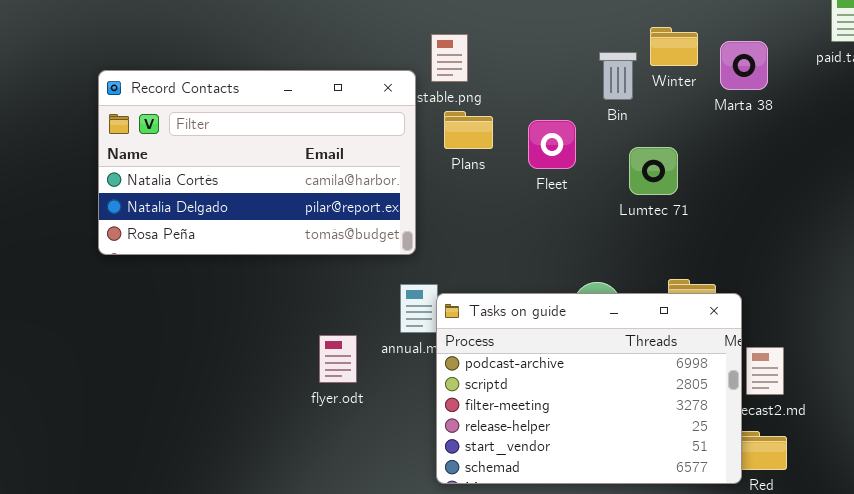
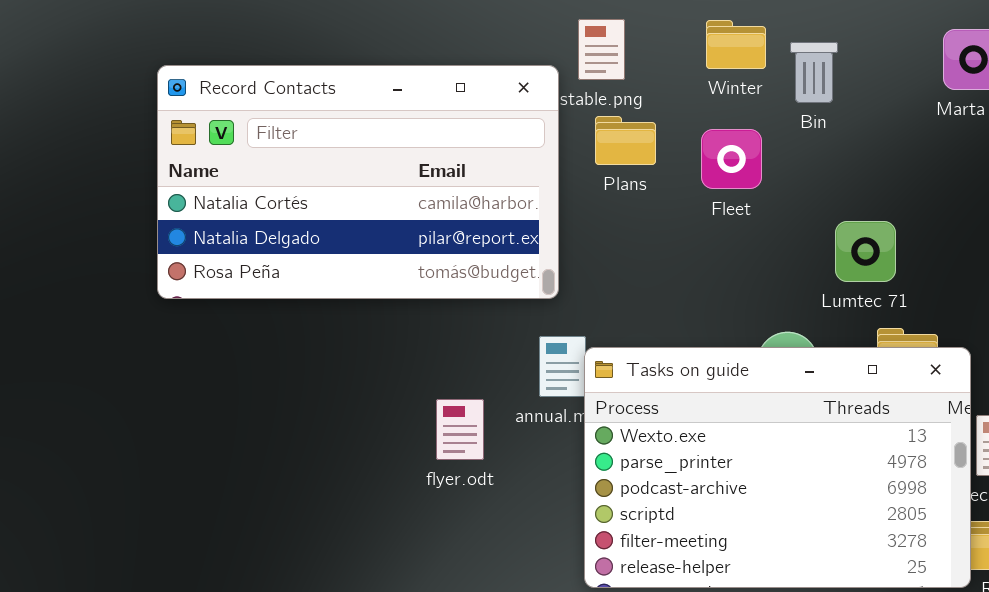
Winter: [650,27,698,66] -> [706,20,766,69], moved
Lumtec 71: [629,147,678,195] -> [835,221,896,282], moved
Tasks on guide: [436,293,742,484] -> [584,347,971,588], scrolled up 2 rows

